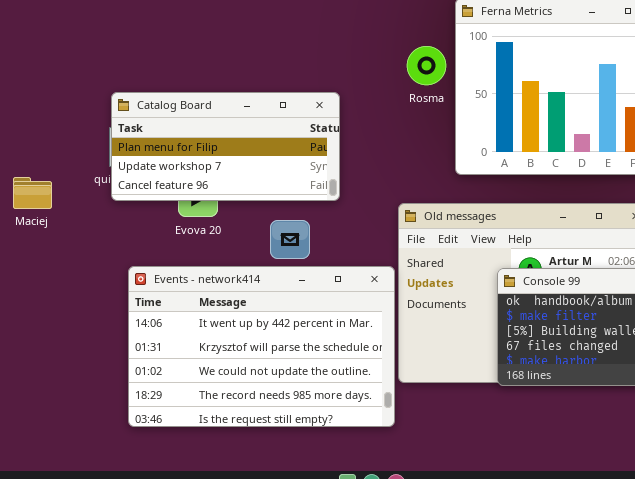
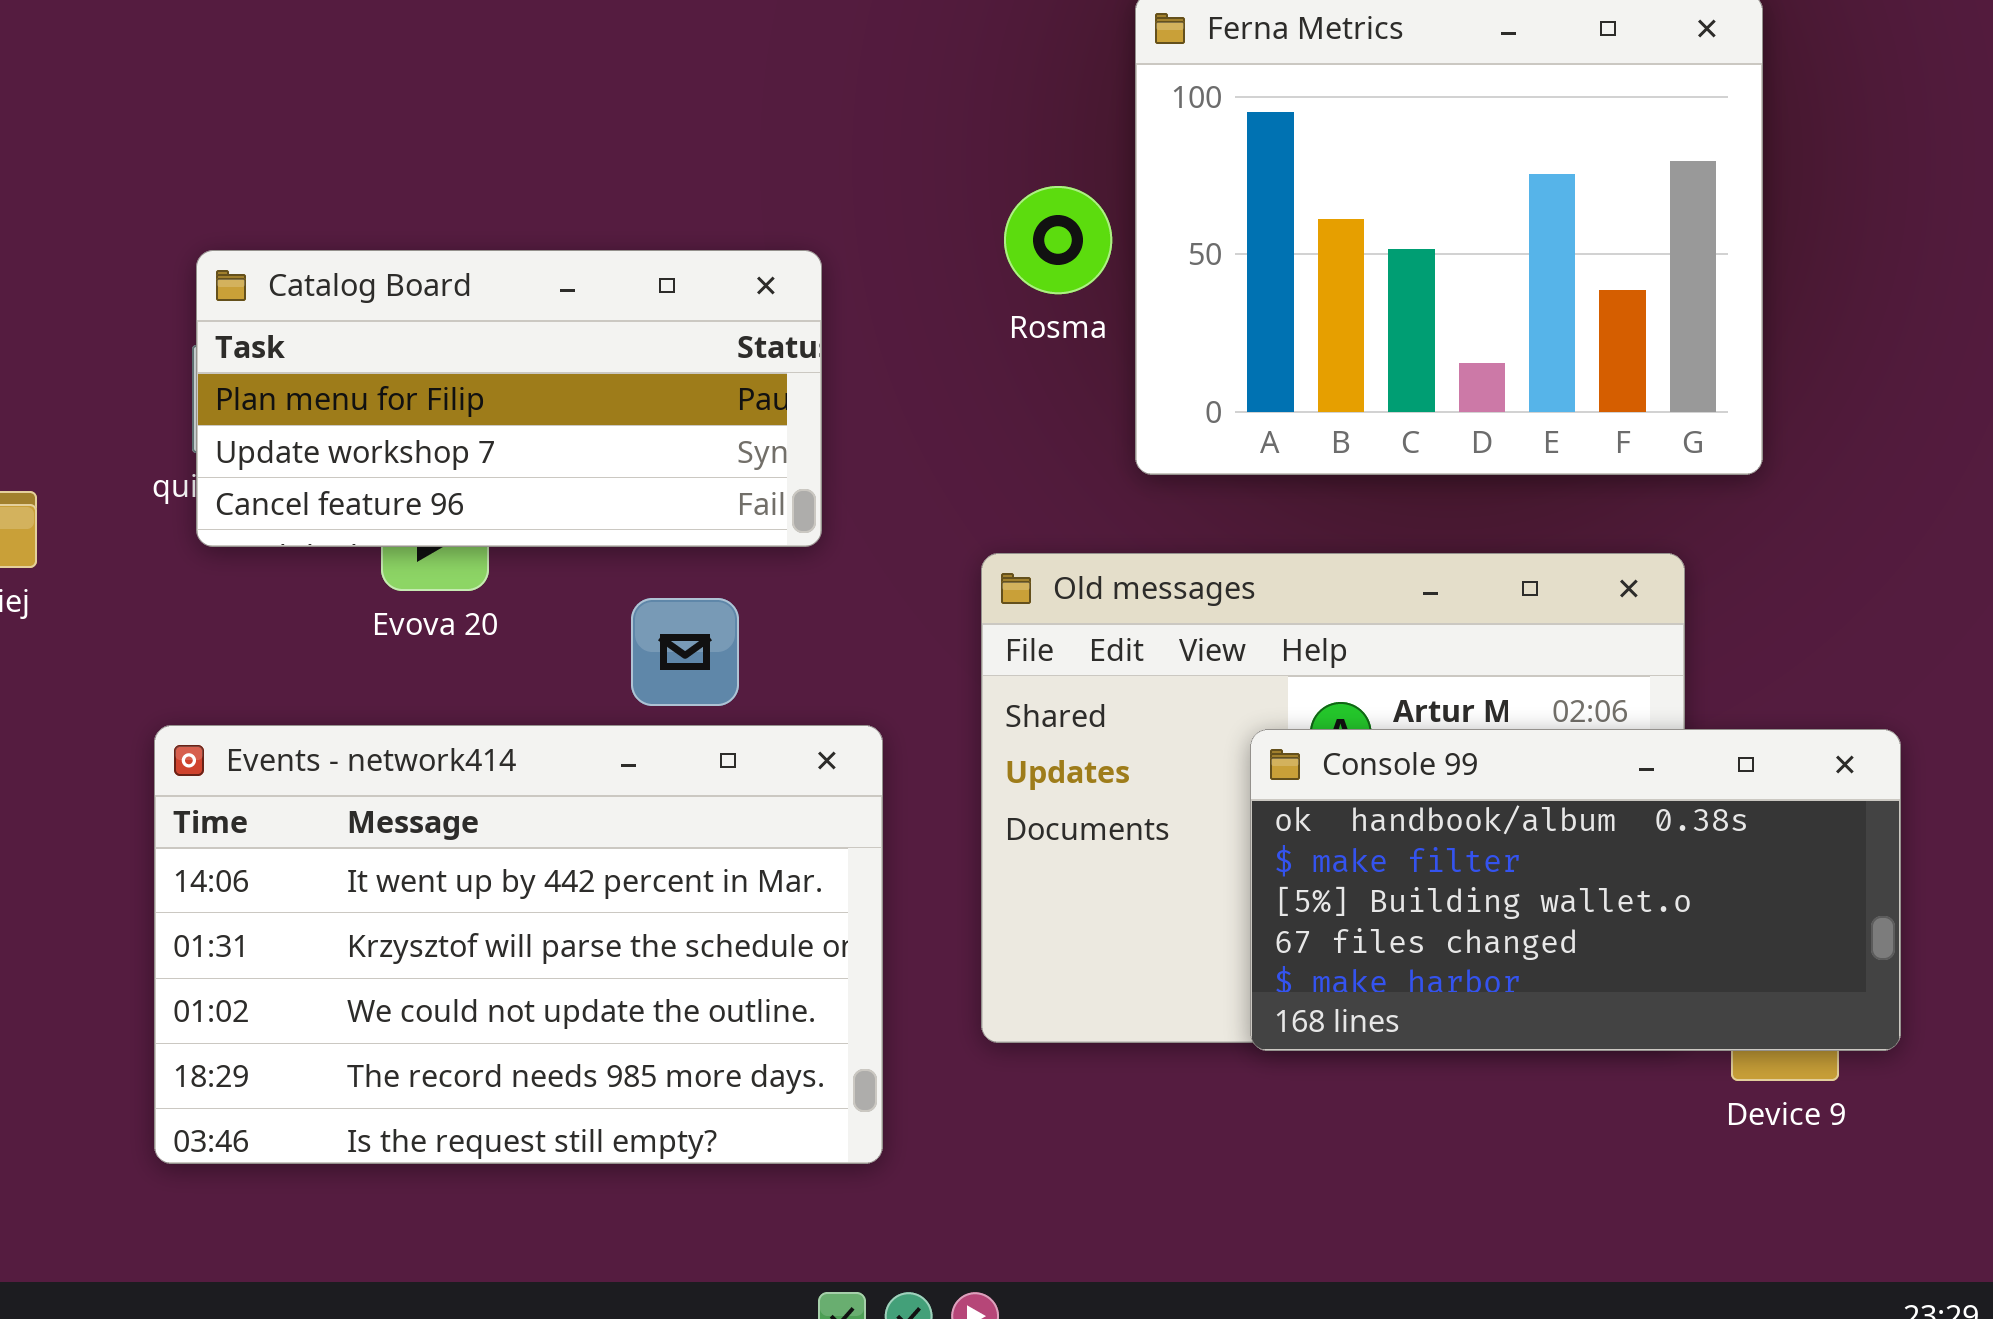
Rosma: [407,46,446,85] -> [1004,186,1112,294], moved
Events - network414: [128,266,395,427] -> [154,725,883,1164], moved

